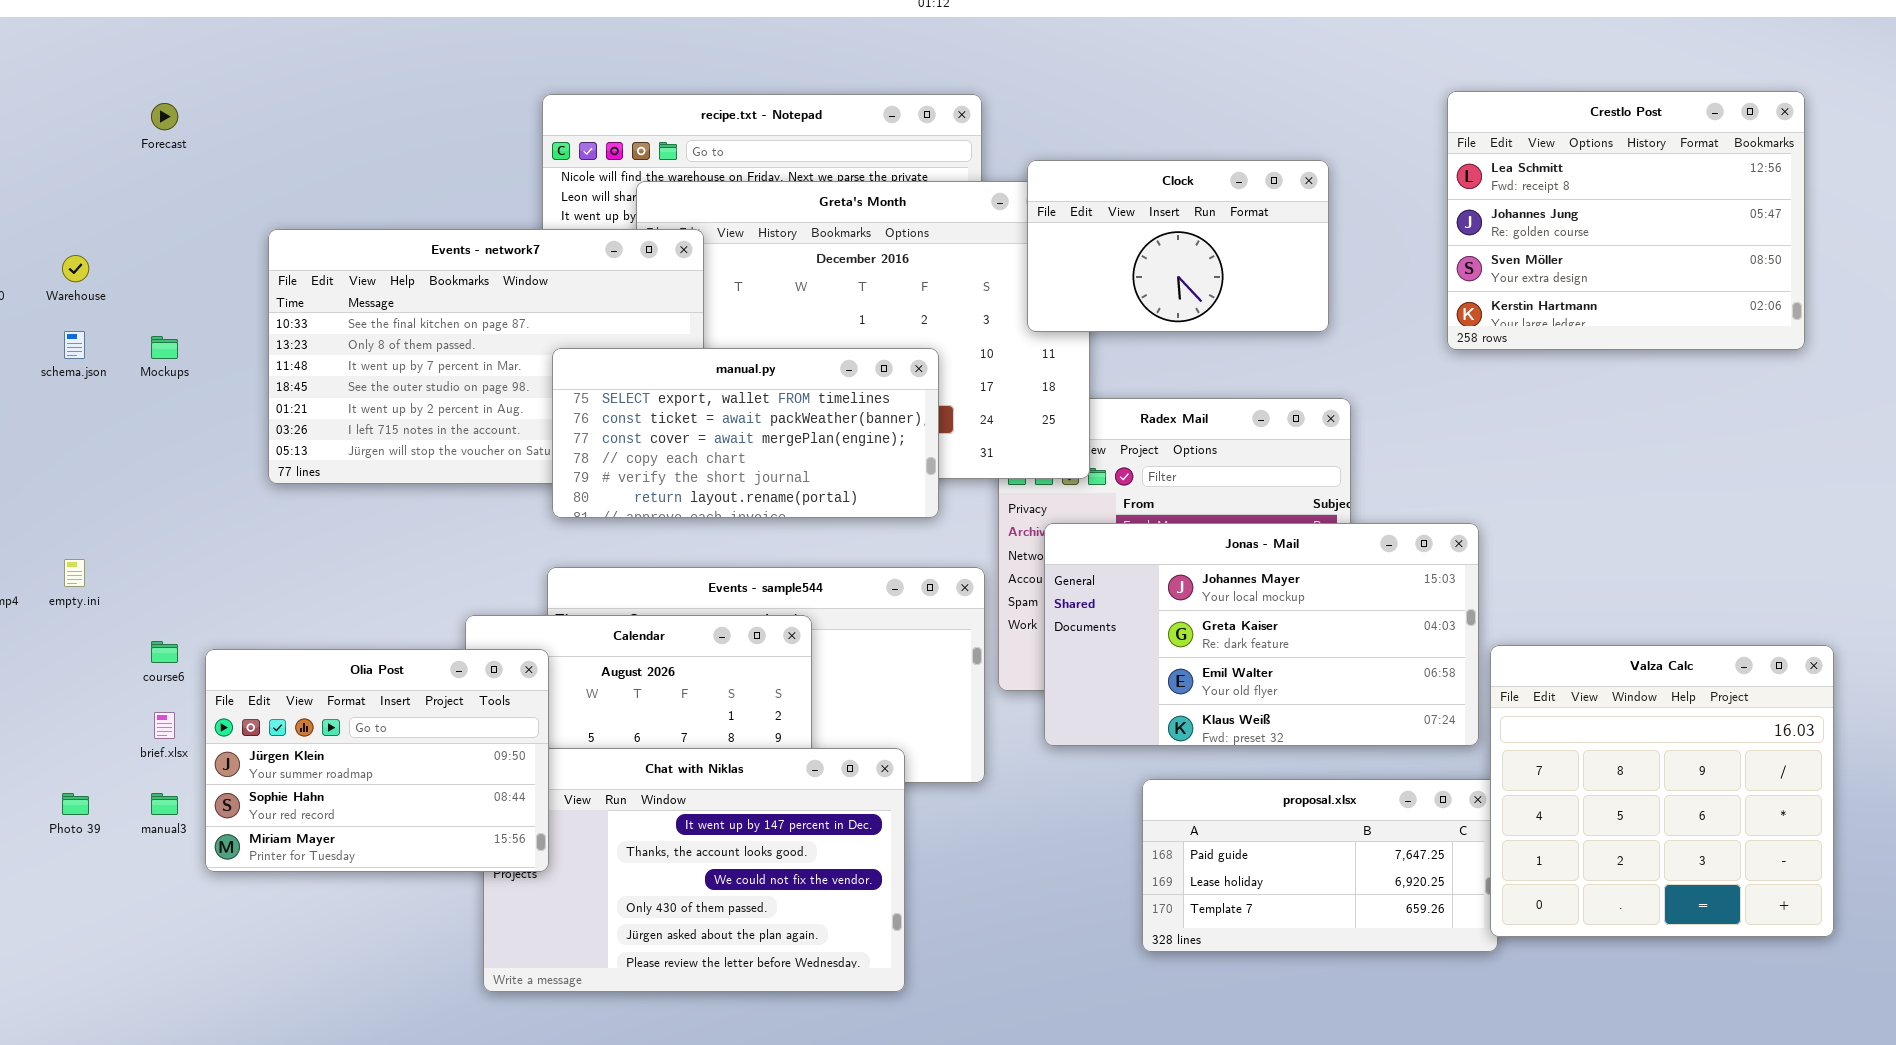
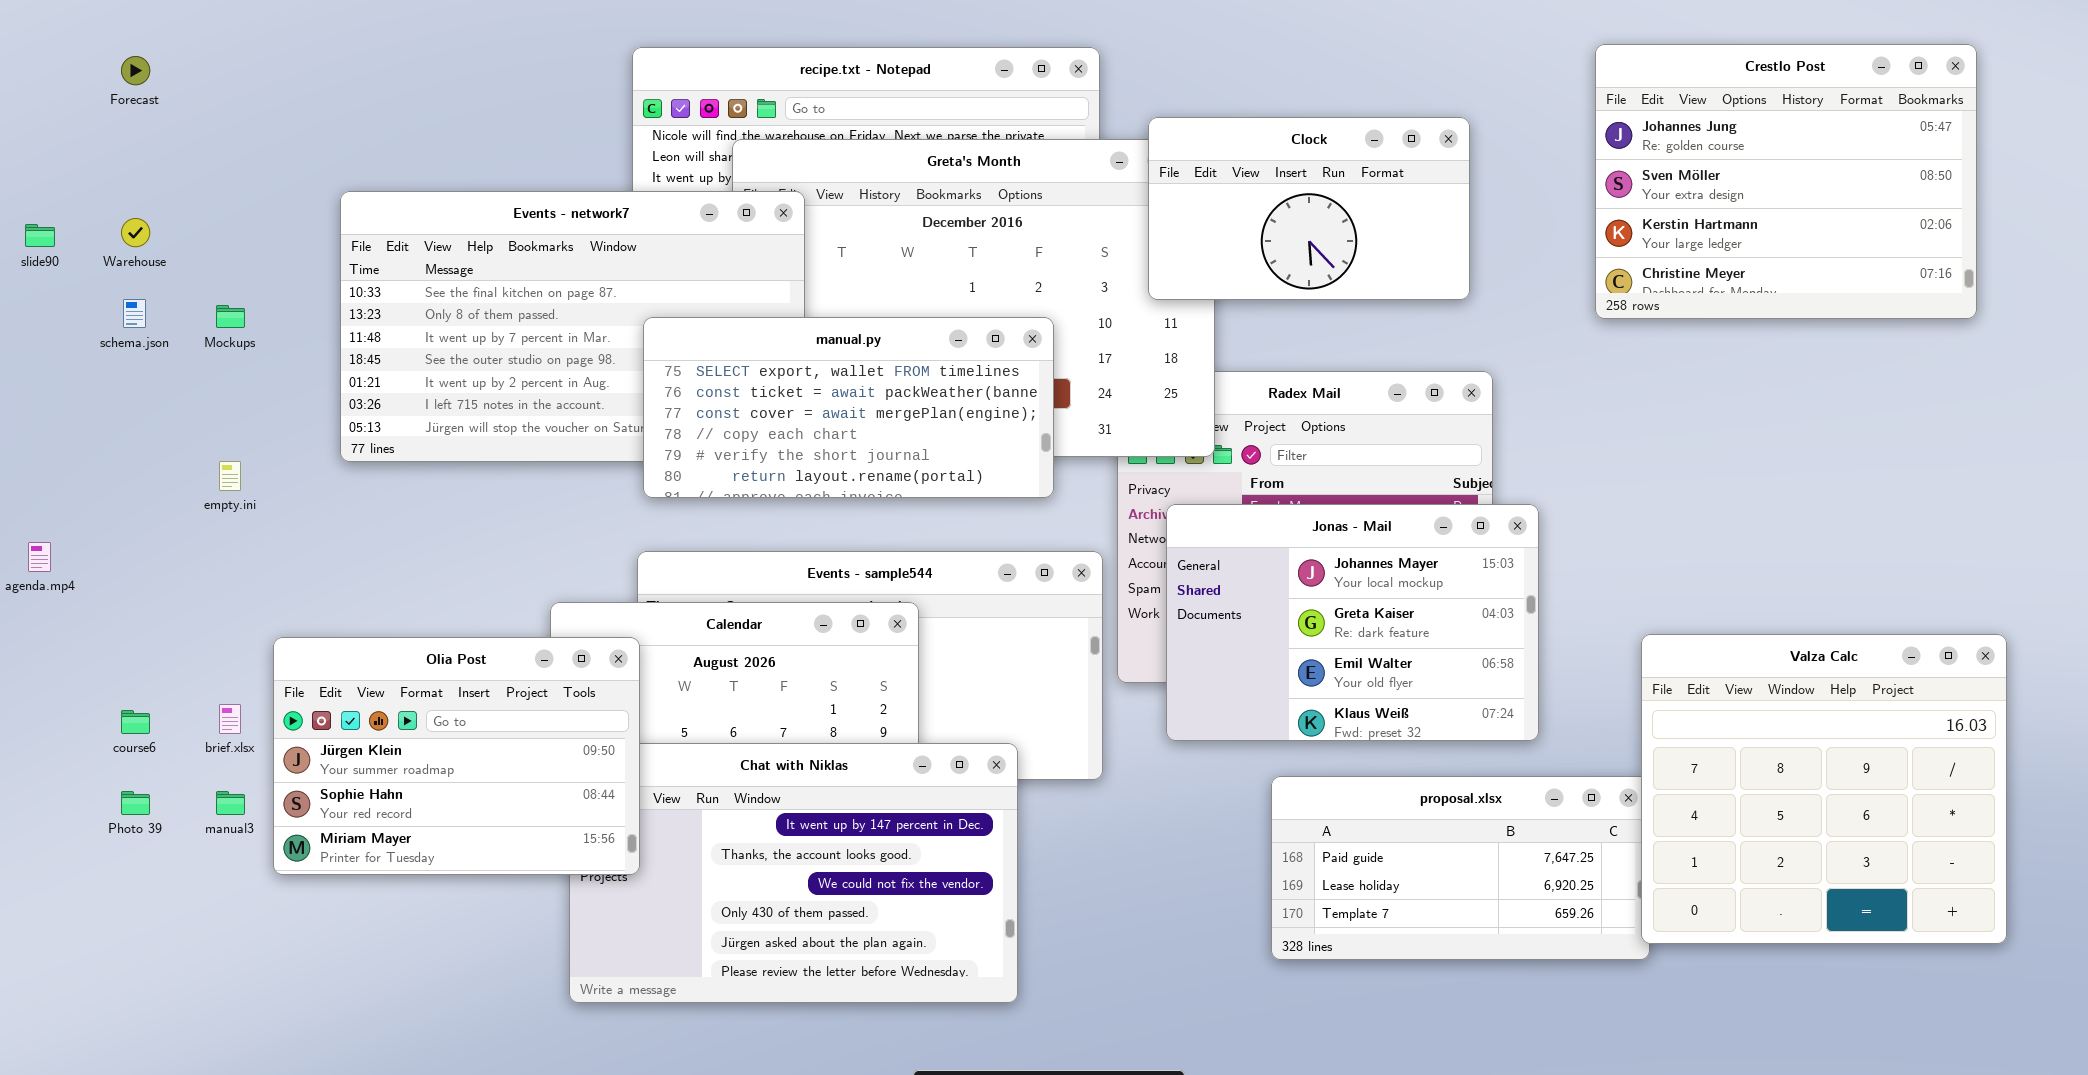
Crestlo Post: [1447,91,1805,350] -> [1595,44,1977,319], scrolled down 1 row
Forecast: [151,103,178,130] -> [121,56,150,85], moved
Jonas - Mail: [1044,523,1479,746] -> [1166,504,1539,741], resized
empty.ini: [64,559,85,587] -> [219,461,241,491], moved
course6: [151,641,178,663] -> [121,710,150,734], moved

